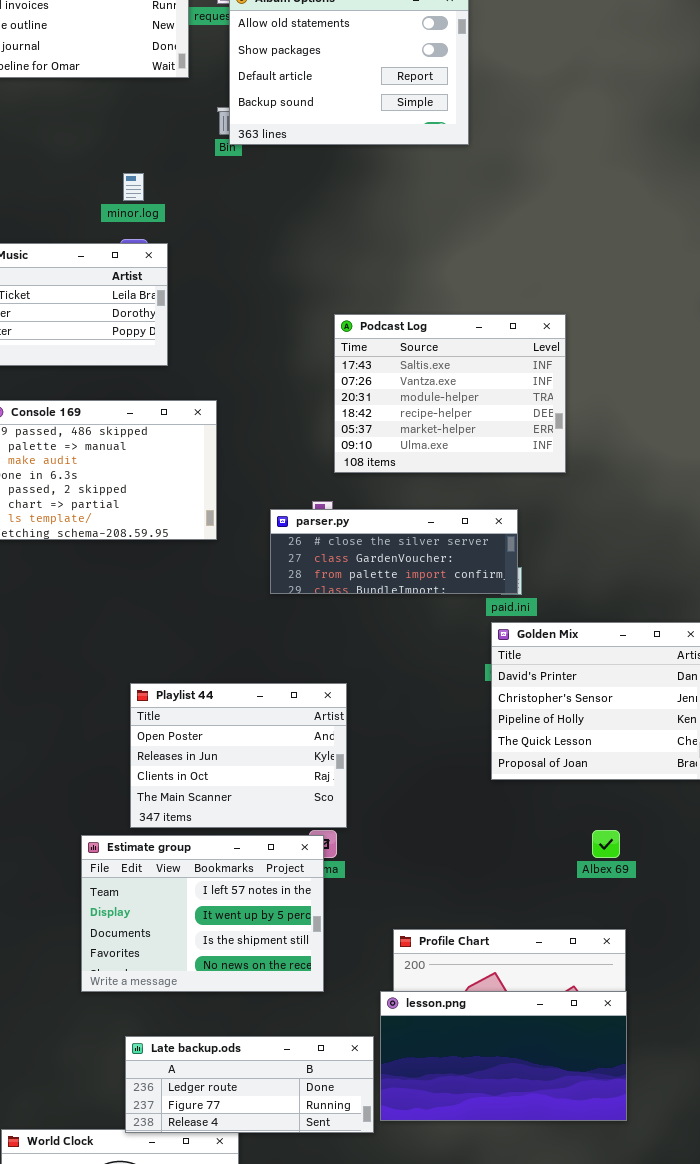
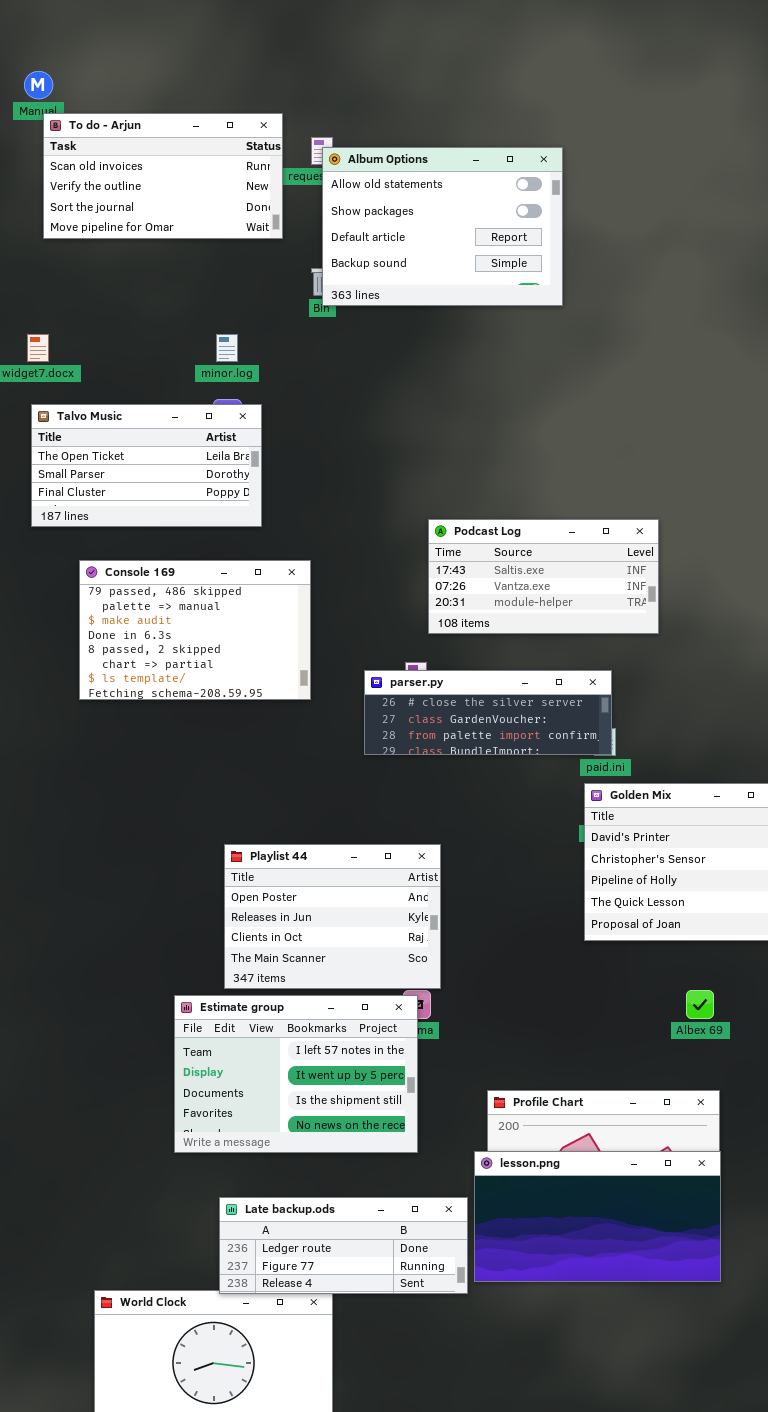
Podcast Log: [334,314,566,473] -> [428,519,659,634], resized

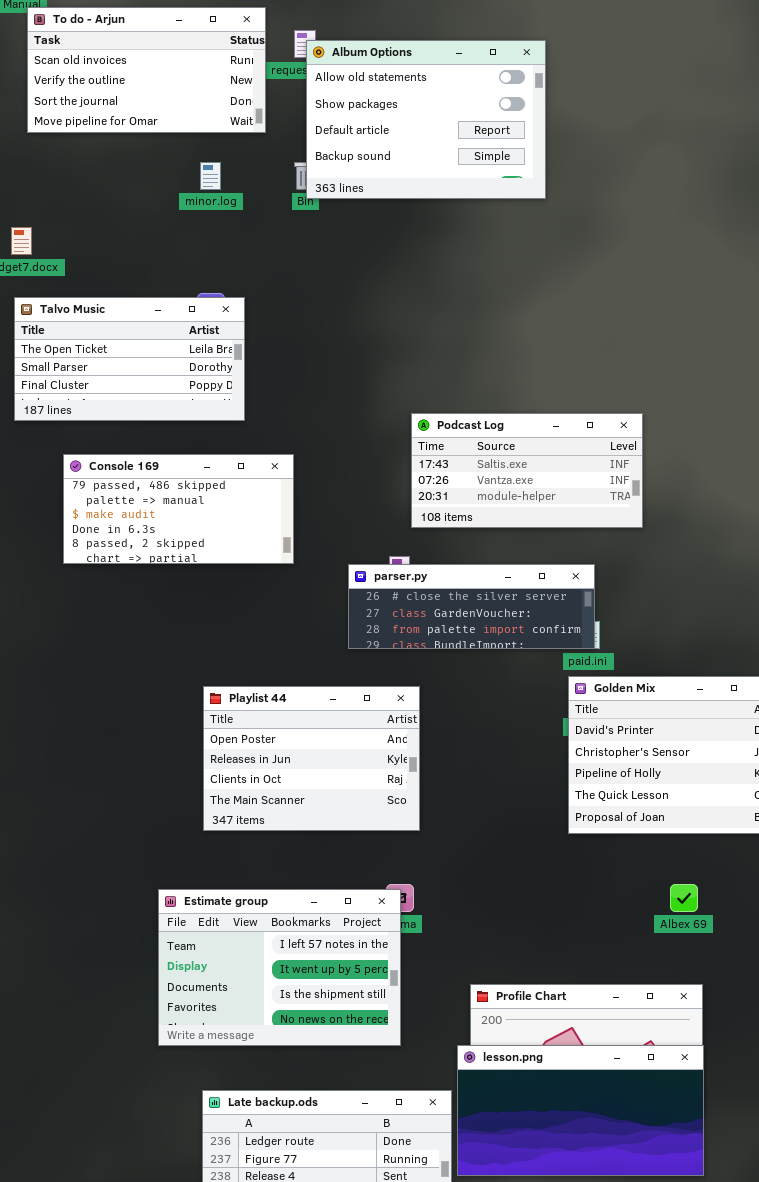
minor.log: [216,334,238,362] -> [200,162,221,190], moved
Console 169: [79,560,311,700] -> [63,454,294,564], resized
Playlist 44: [224,844,441,989] -> [203,686,420,831], moved

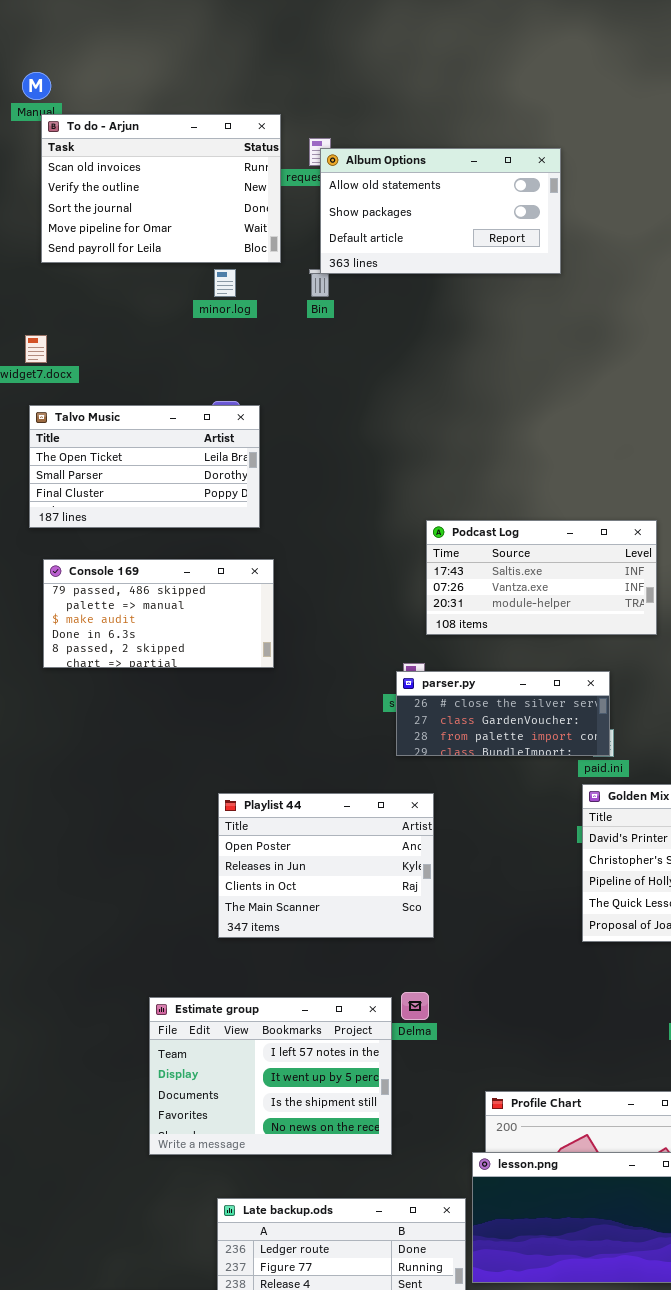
To do - Arjun: [27,7,266,133] -> [41,114,281,263], resized
Album Options: [306,40,546,199] -> [320,148,561,274], resized
Console 169: [63,454,294,564] -> [43,559,274,668], moved
parser.py: [348,564,595,649] -> [396,671,610,756], resized
Estimate group: [158,889,401,1046] -> [149,997,392,1155], moved

